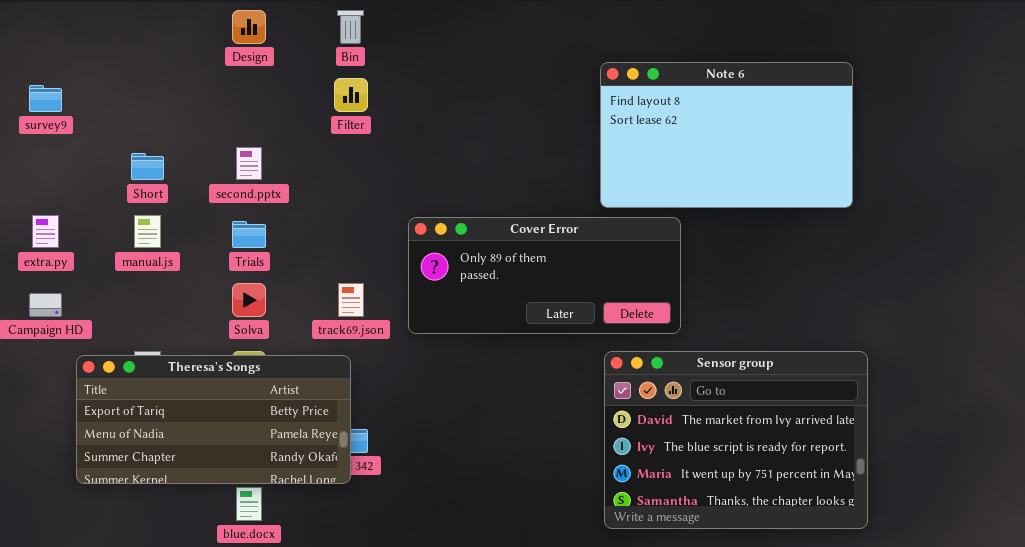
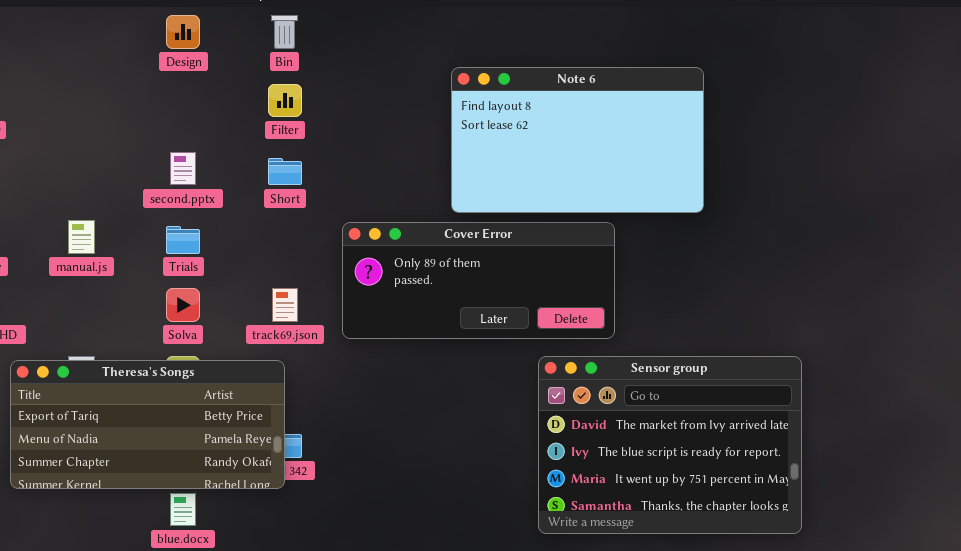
Note 6: [600,62,853,208] -> [451,67,704,213], moved
Short: [131,153,164,180] -> [268,158,302,185], moved

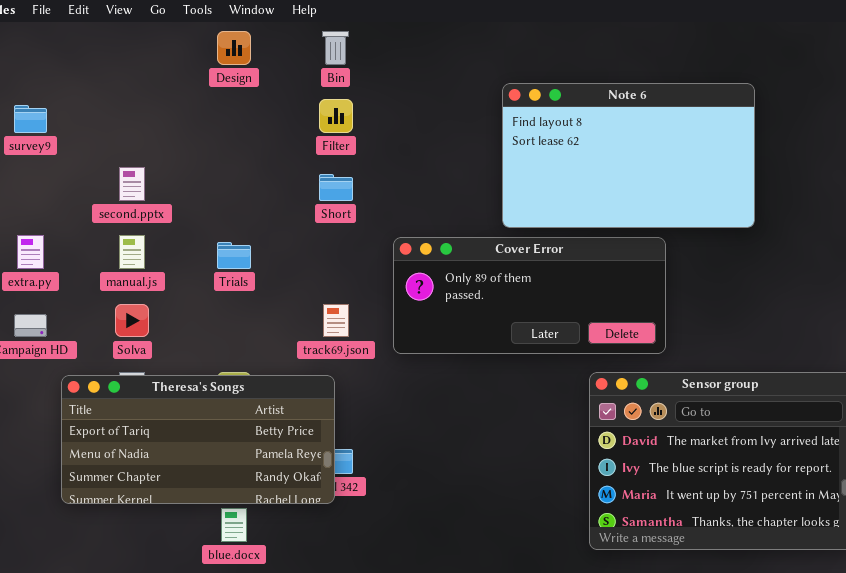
second.pptx: [170,152,196,185] -> [119,167,145,201], moved
Solva: [166,288,200,322] -> [115,304,149,337], moved

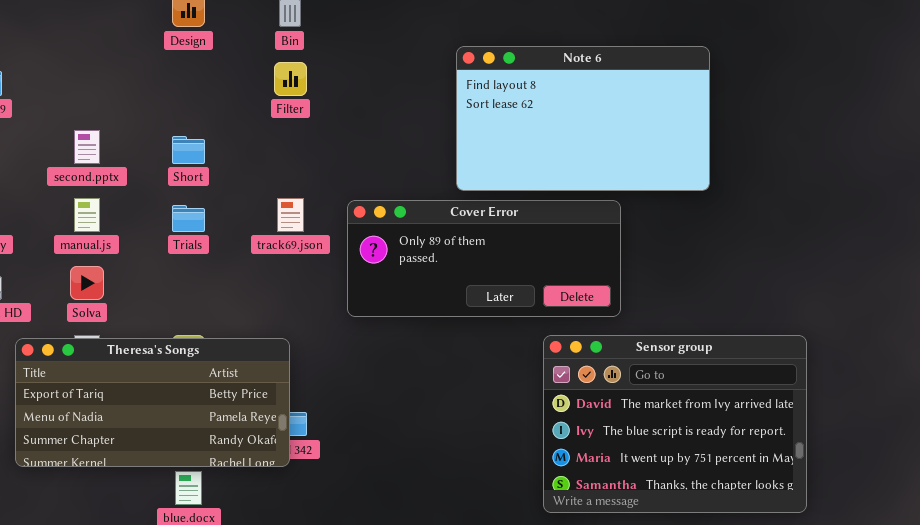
Short: [319,174,353,201] -> [172,136,205,164], moved
track69.json: [323,304,349,337] -> [277,198,304,232], moved

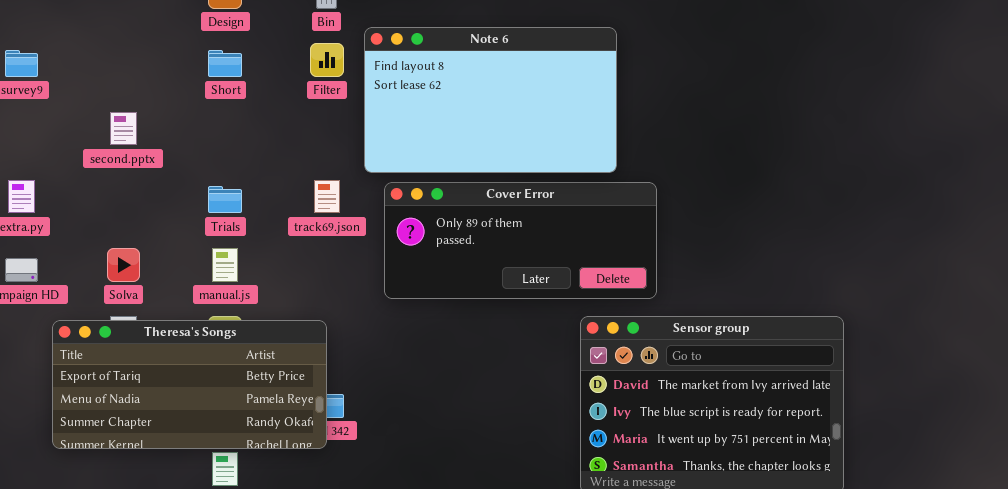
Note 6: [456,46,710,191] -> [364,27,617,173], moved
Short: [172,136,205,164] -> [208,50,242,77], moved
manual.js: [74,198,100,232] -> [212,248,238,282], moved

